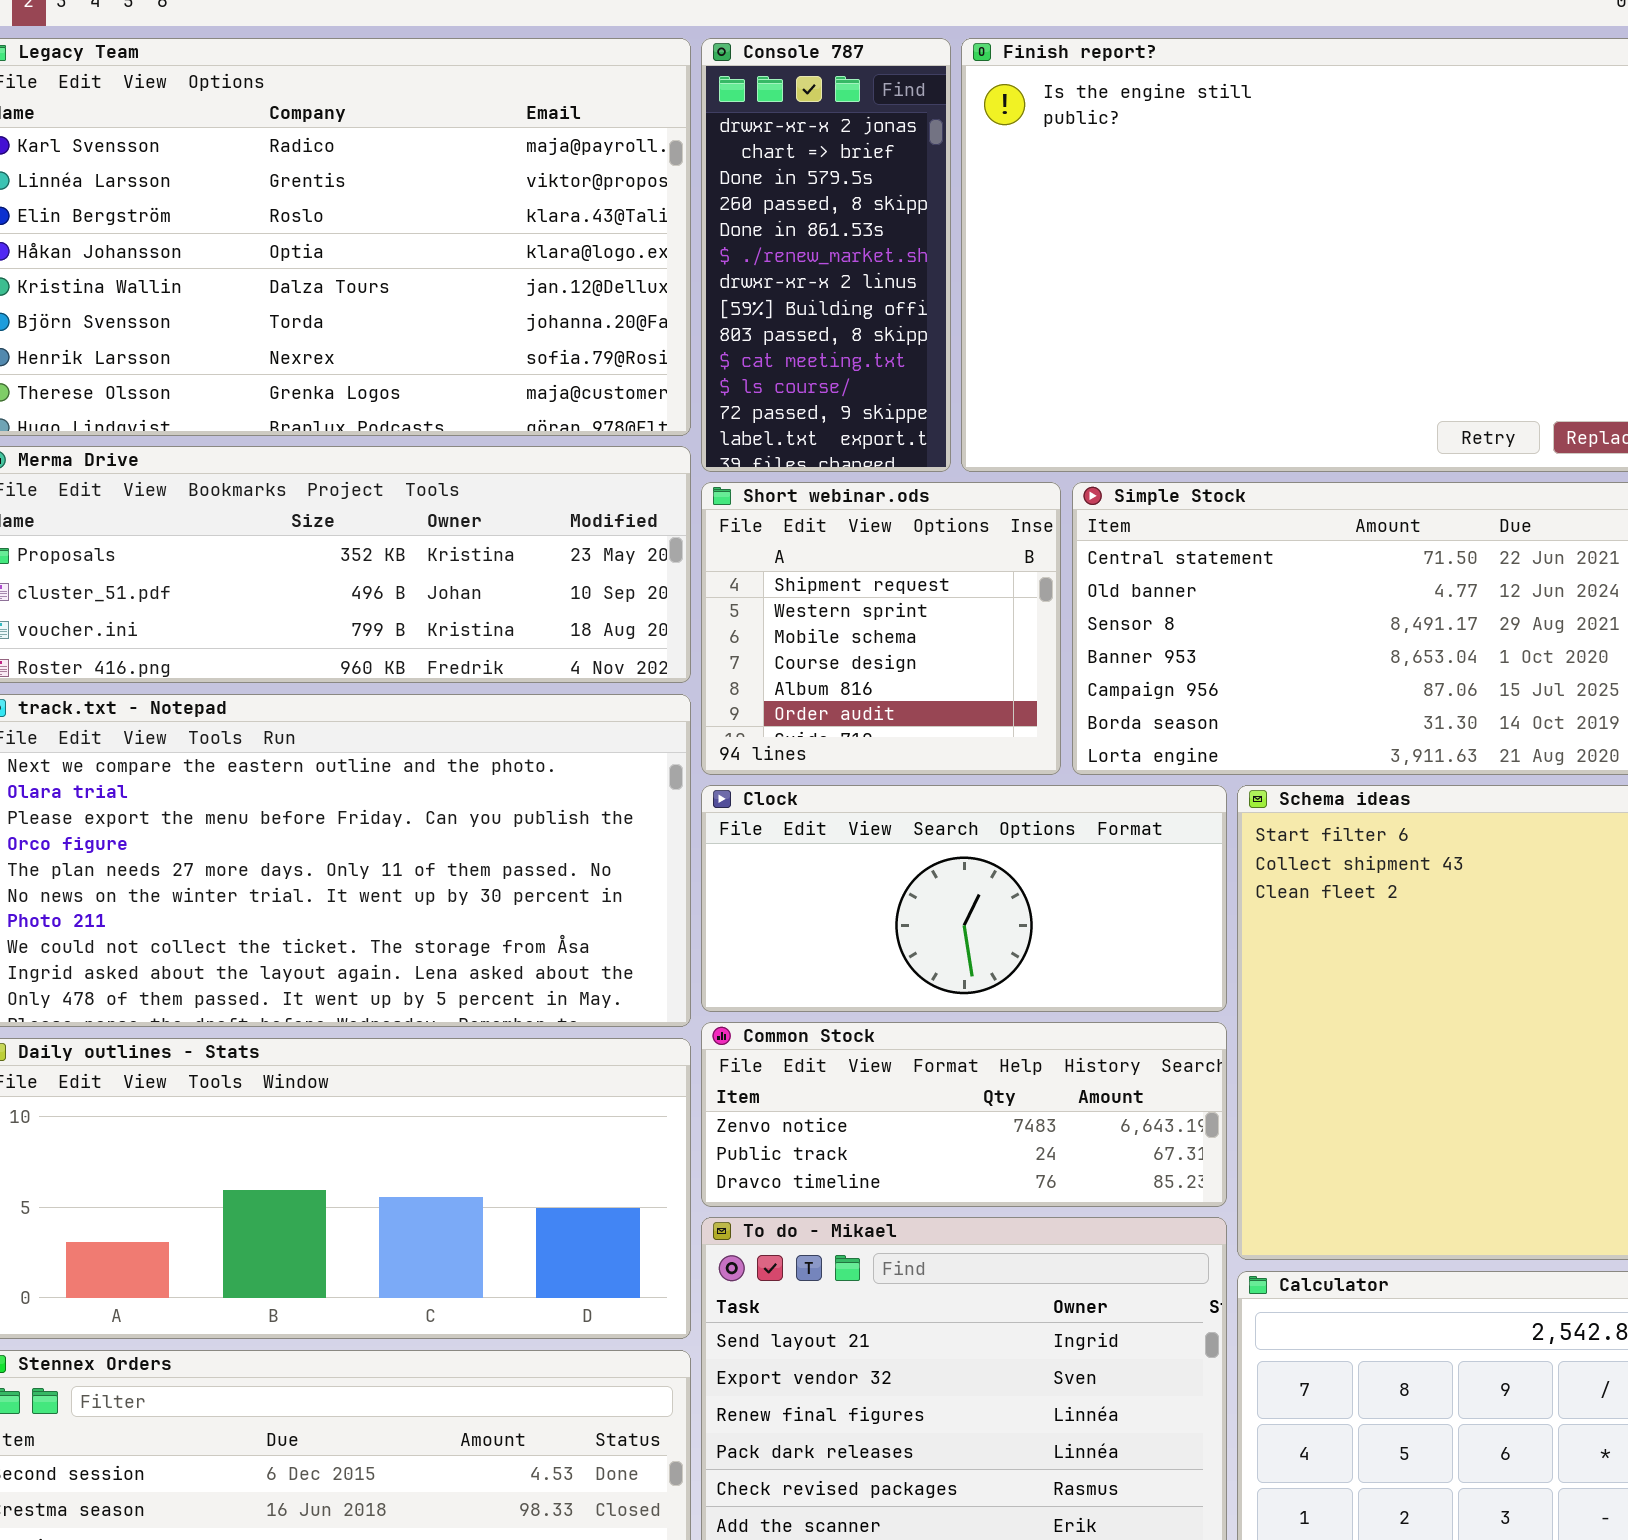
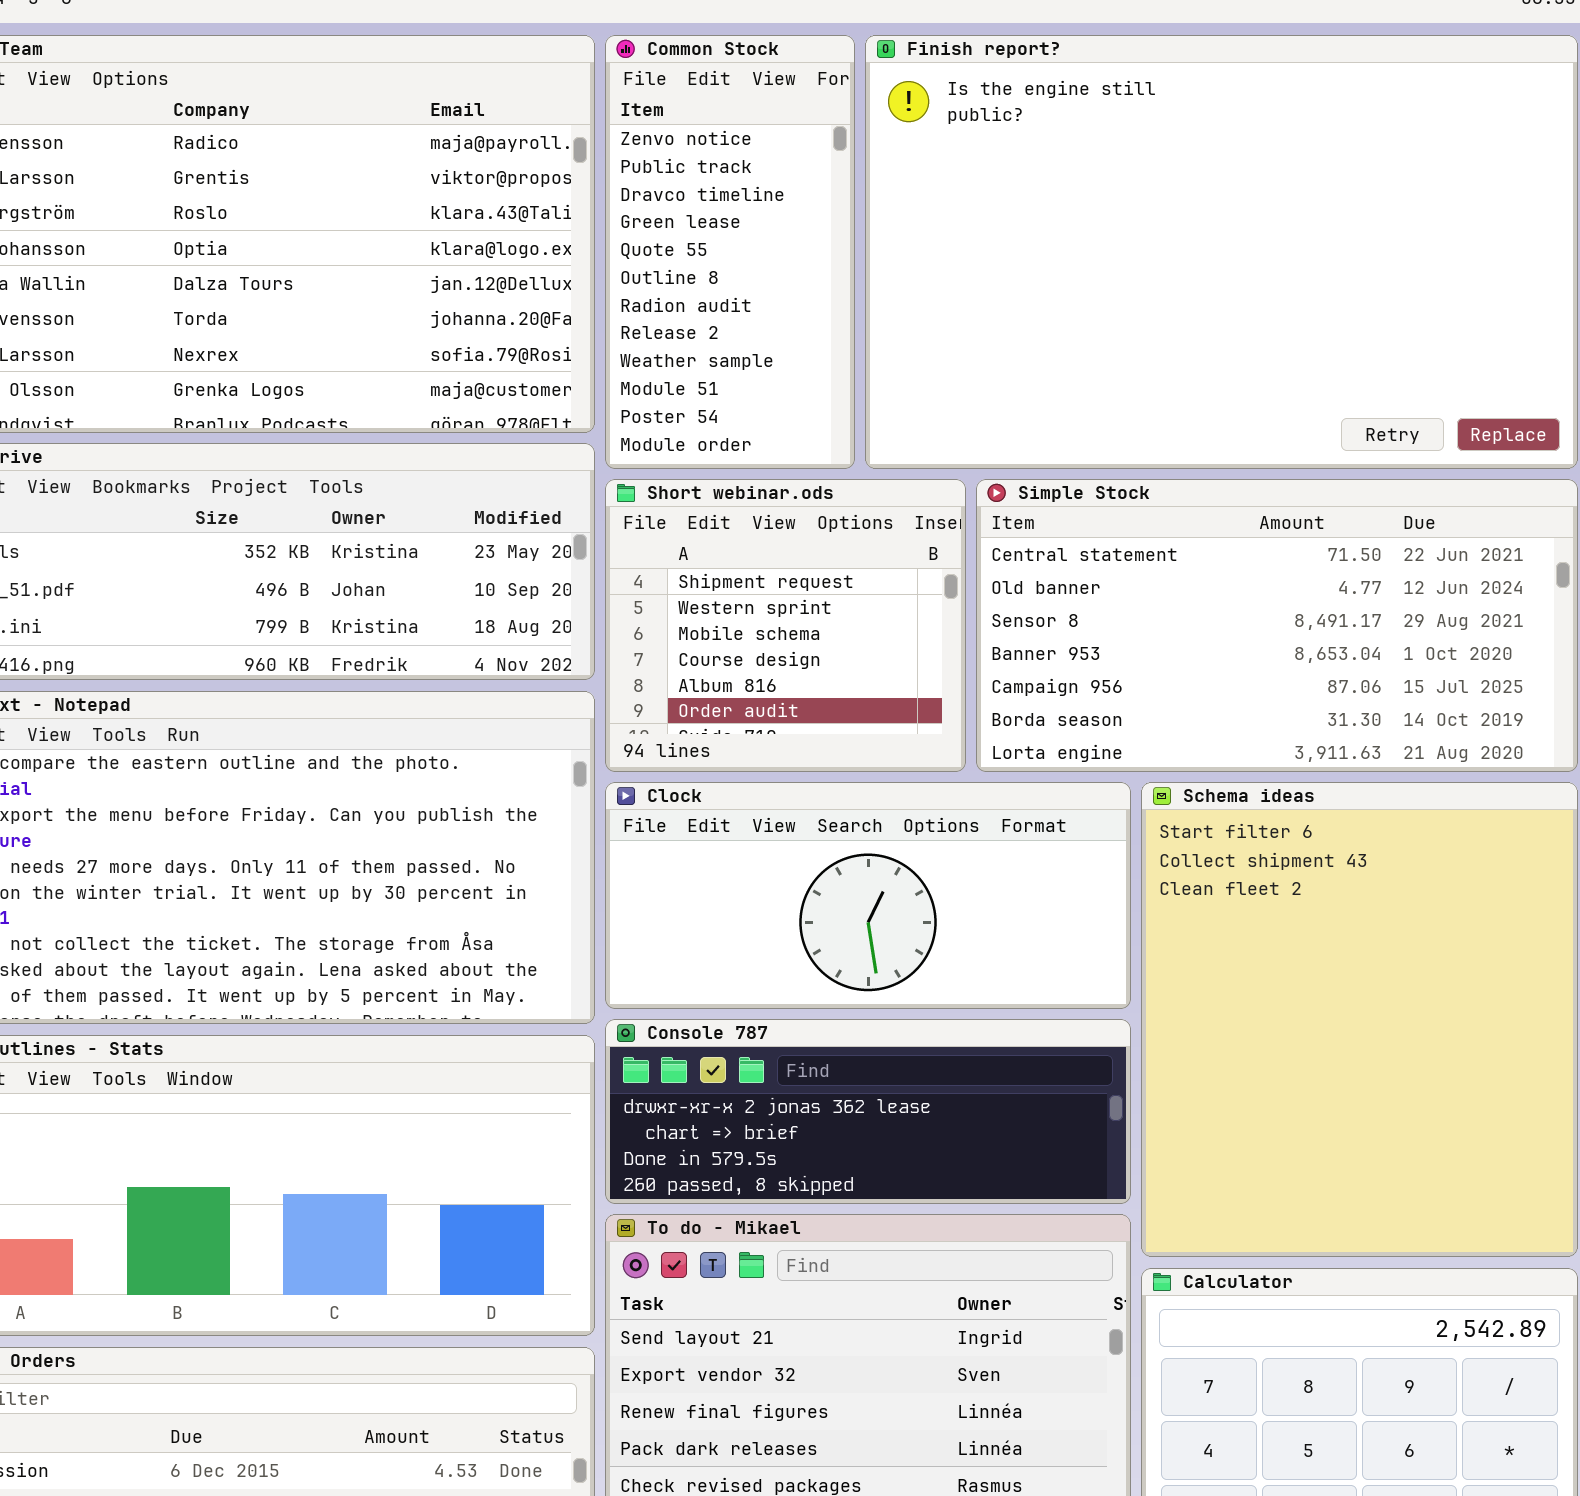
Console 787: [701,38,951,472] -> [605,1019,1131,1204], moved, resized
Common Stock: [701,1022,1227,1207] -> [605,35,855,469], moved, resized

